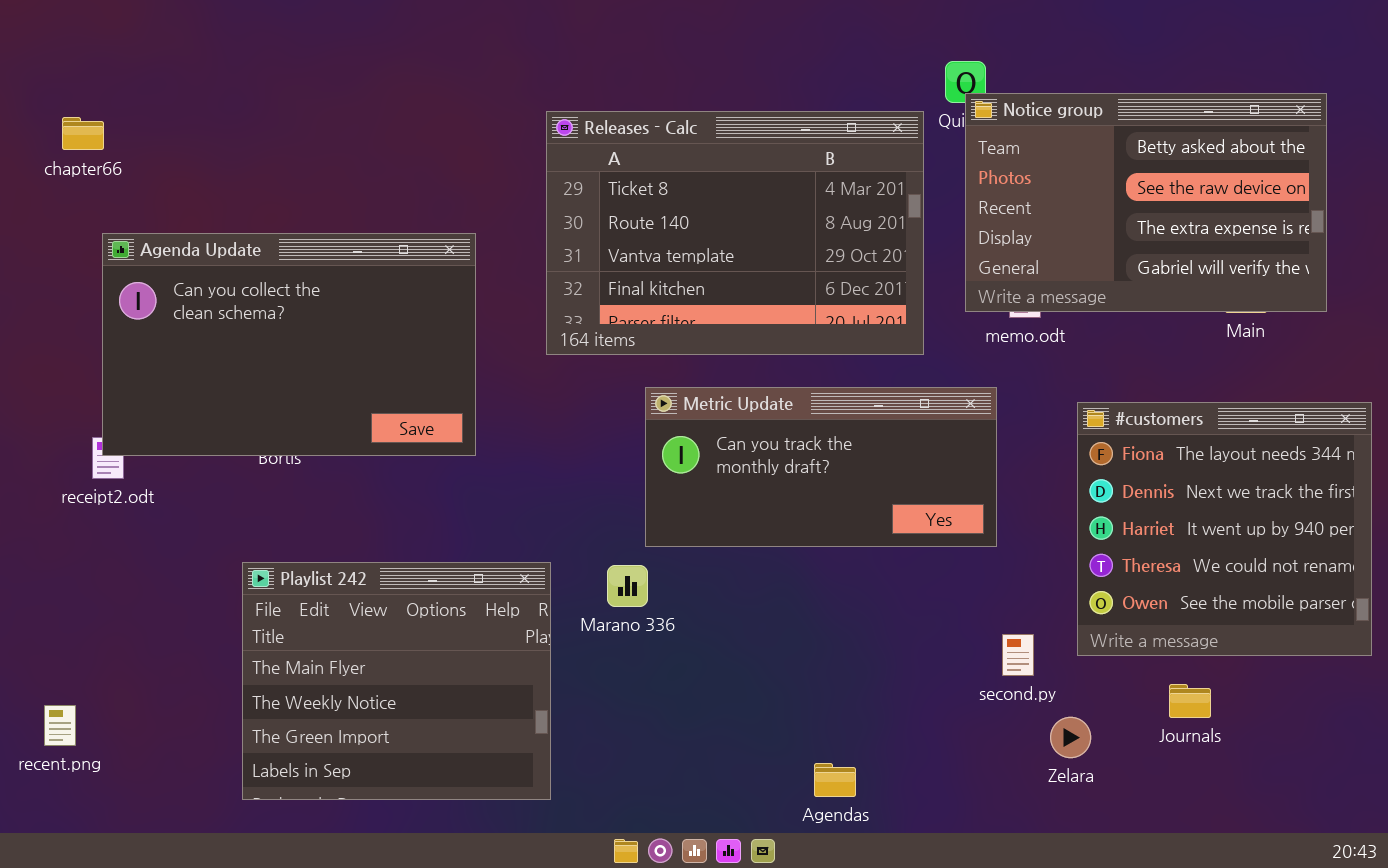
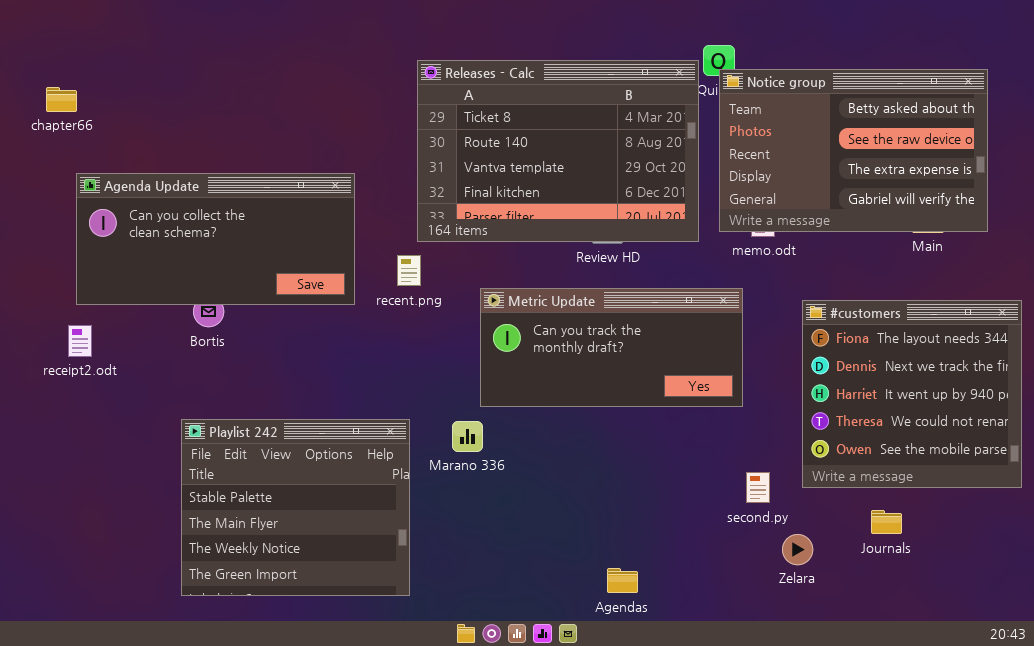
Releases - Calc: [546,111,924,355] -> [417,60,699,242], moved
Agenda Update: [102,233,476,456] -> [76,173,355,305], resized
Playlist 242: [242,562,551,800] -> [181,419,410,596], scrolled up 1 row
recent.png: [44,705,76,746] -> [397,255,421,286], moved

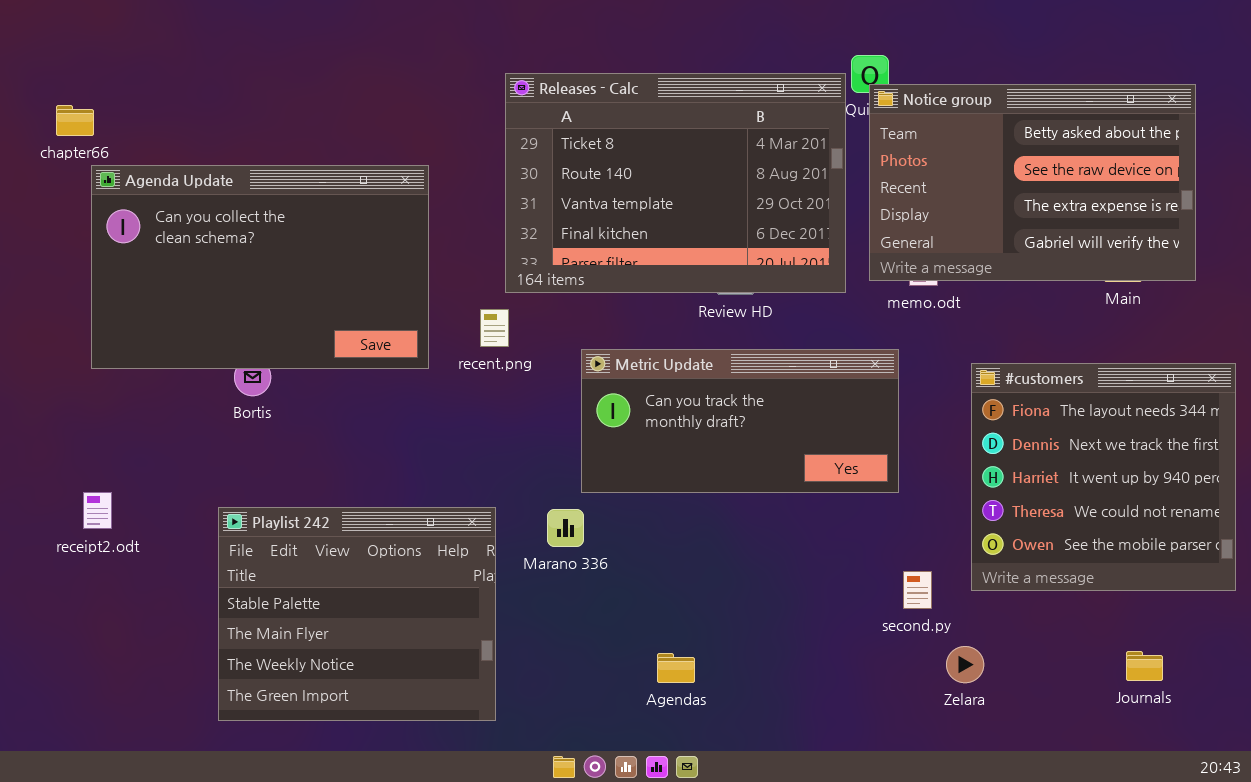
Agenda Update: [76,173,355,305] -> [91,165,429,369], resized
receipt2.odt: [68,325,92,357] -> [83,492,112,529], moved
Journals: [871,510,902,534] -> [1126,651,1163,681], moved
Agendas: [607,568,638,593] -> [657,653,695,683], moved

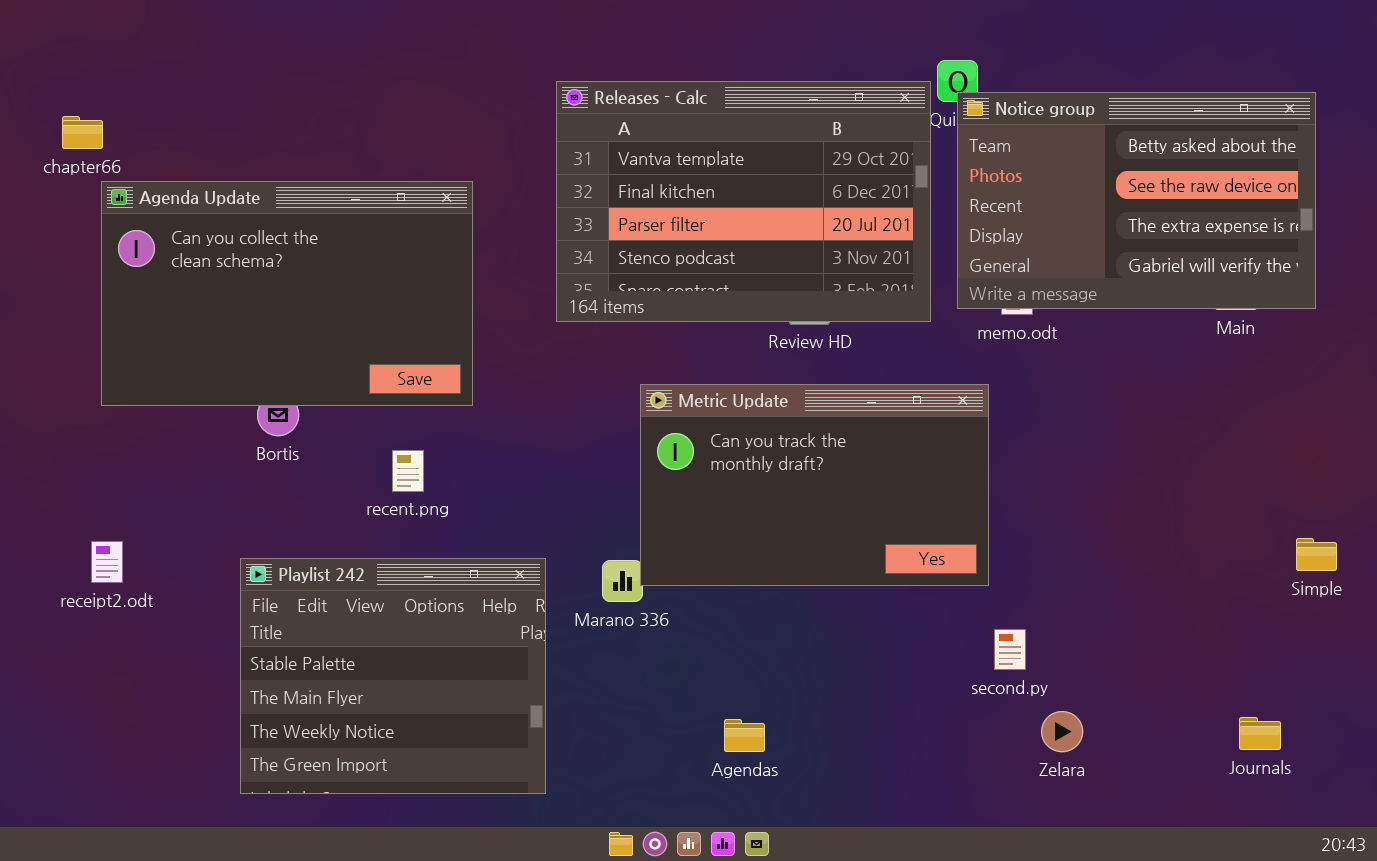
Releases - Calc: [505,73,846,293] -> [556,81,931,322], scrolled down 2 rows
recent.png: [480,309,509,347] -> [392,450,424,492], moved
Metric Update: [581,349,899,493] -> [640,384,989,586], resized
#customers: [971,363,1236,591] -> none, closed

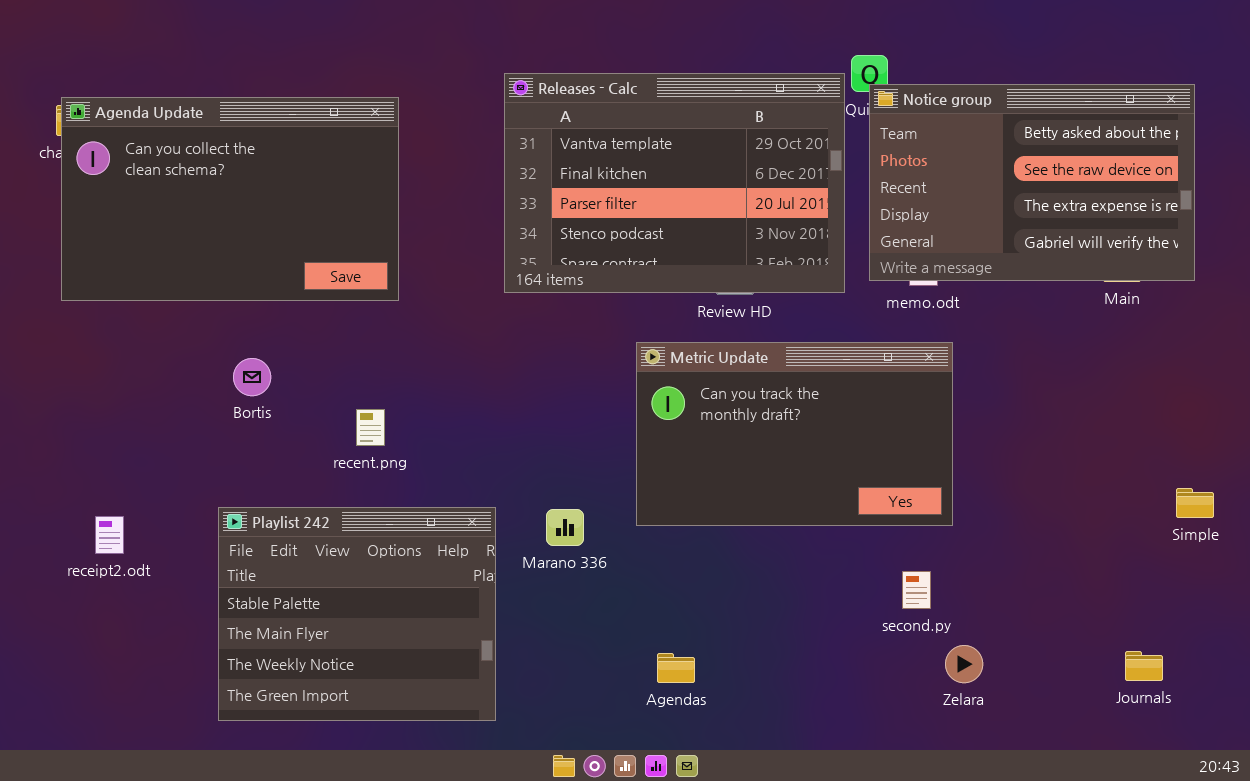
Agenda Update: [101,181,473,406] -> [61,97,399,301], moved
Metric Update: [640,384,989,586] -> [636,342,953,526], moved
receipt2.odt: [91,541,123,583] -> [95,516,124,554], moved

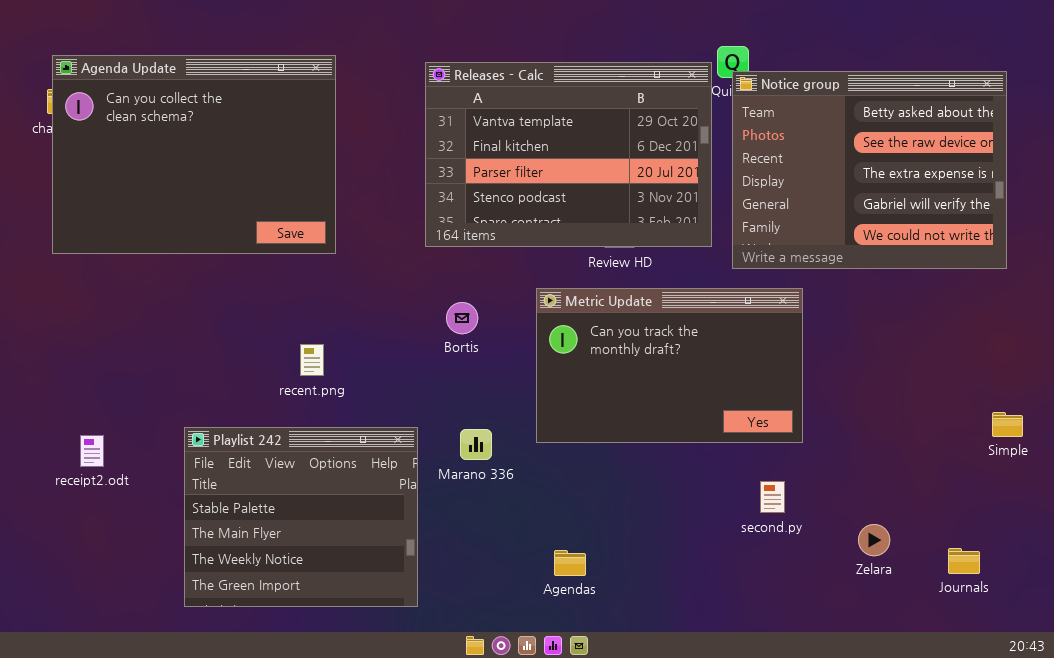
Notice group: [869,84,1195,281] -> [732,71,1007,269], resized
Agenda Update: [61,97,399,301] -> [52,55,336,254], resized
Bortis: [233,358,271,396] -> [446,302,478,334], moved
Zelara: [945,645,983,683] -> [858,524,890,556], moved

